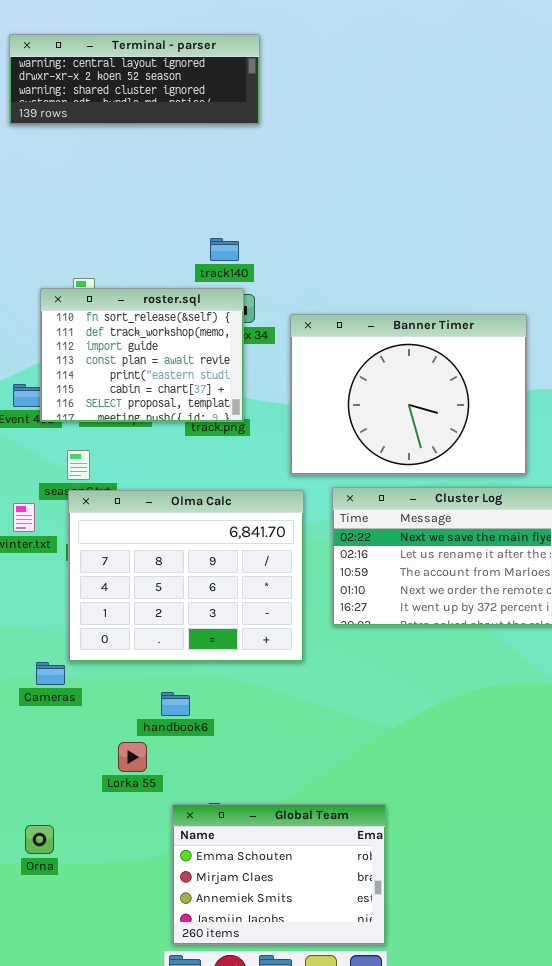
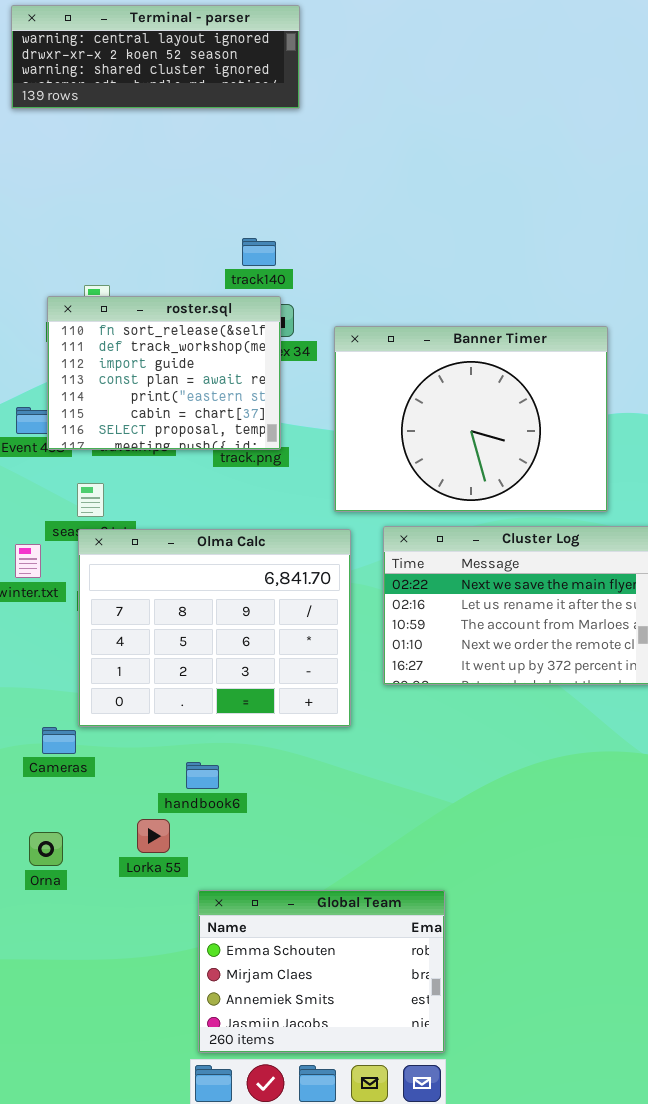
Orna: [25,825,54,854] -> [29,832,63,866], moved

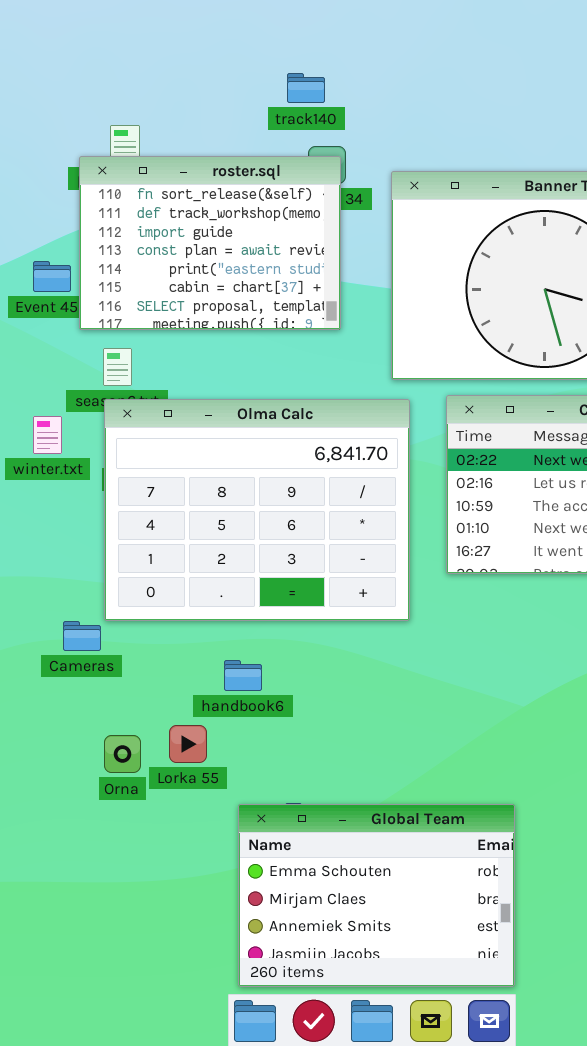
roster.sql: [47,296,281,450] -> [79,156,341,330], moved
Orna: [29,832,63,866] -> [104,735,141,773], moved

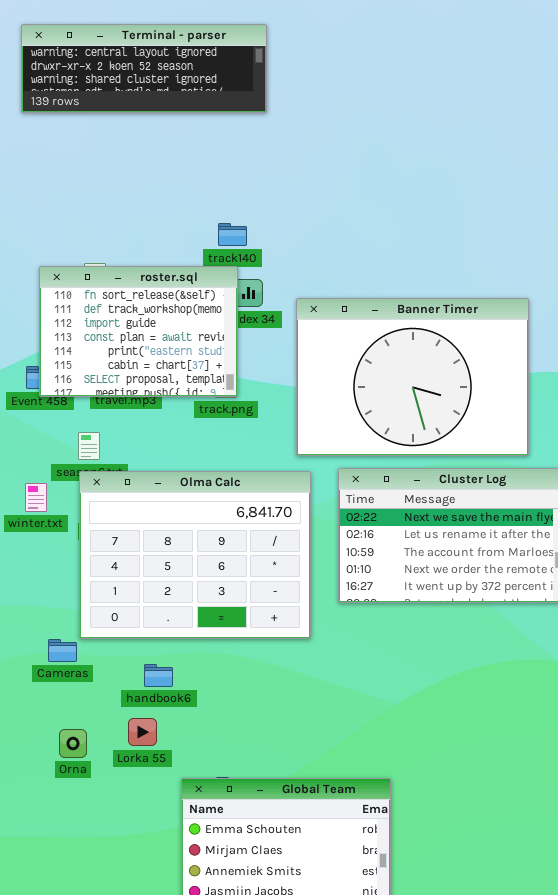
roster.sql: [79,156,341,330] -> [39,266,238,397], moved
handbook6: [224,660,262,691] -> [144,664,173,687], moved
Orna: [104,735,141,773] -> [59,729,87,758], moved

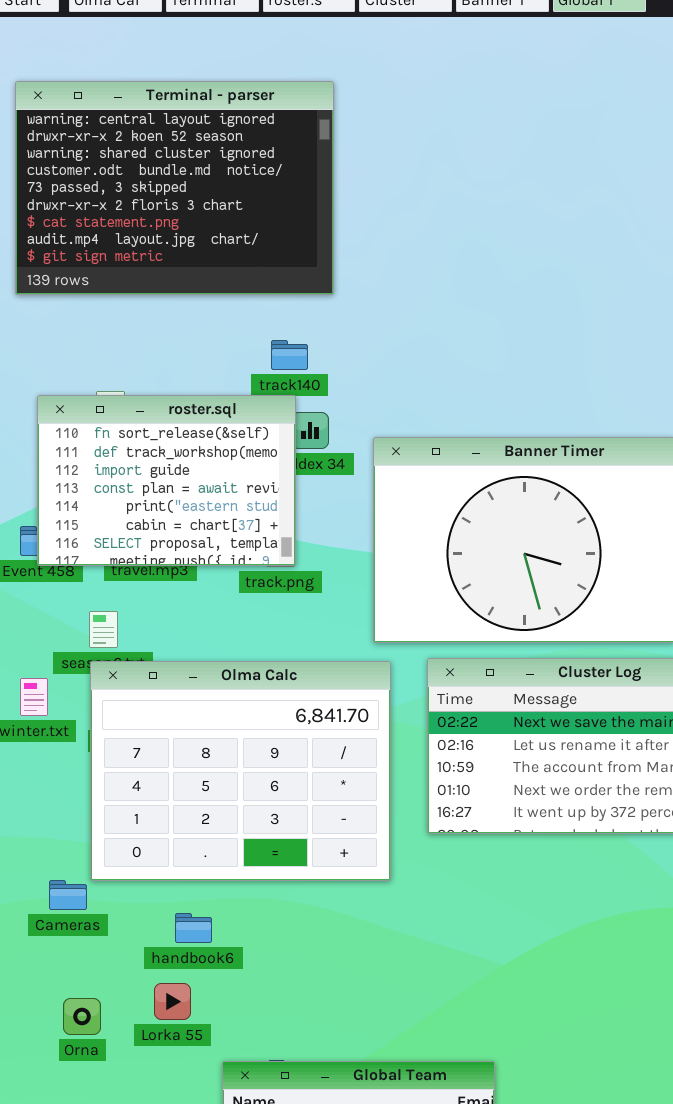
Terminal - parser: [21,24,267,113] -> [15,81,334,295], resized

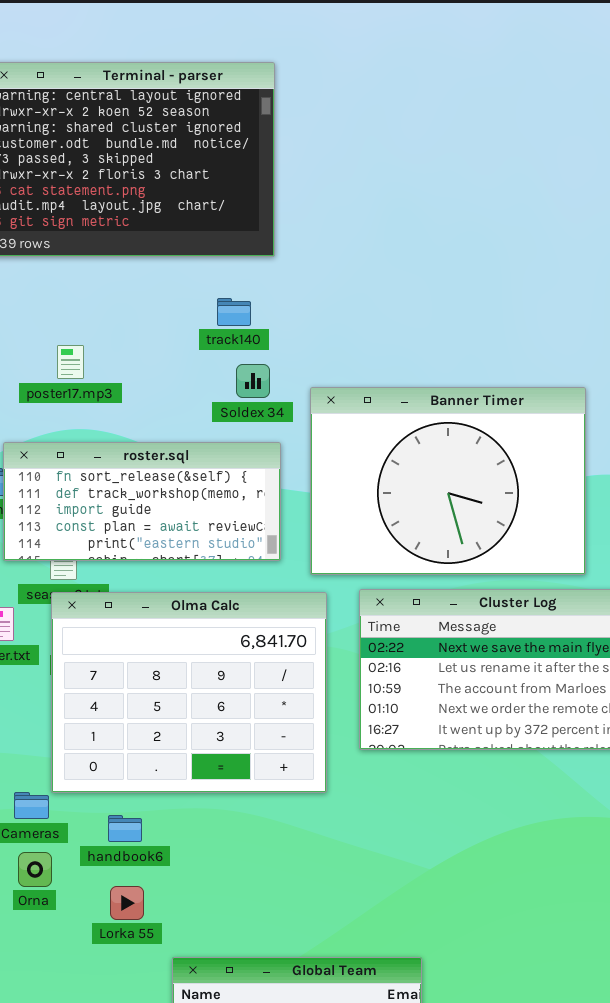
roster.sql: [37,395,296,566] -> [3,442,281,561], moved, resized
handbook6: [175,913,212,943] -> [108,815,142,842], moved
Orna: [63,998,101,1035] -> [18,852,52,887], moved

